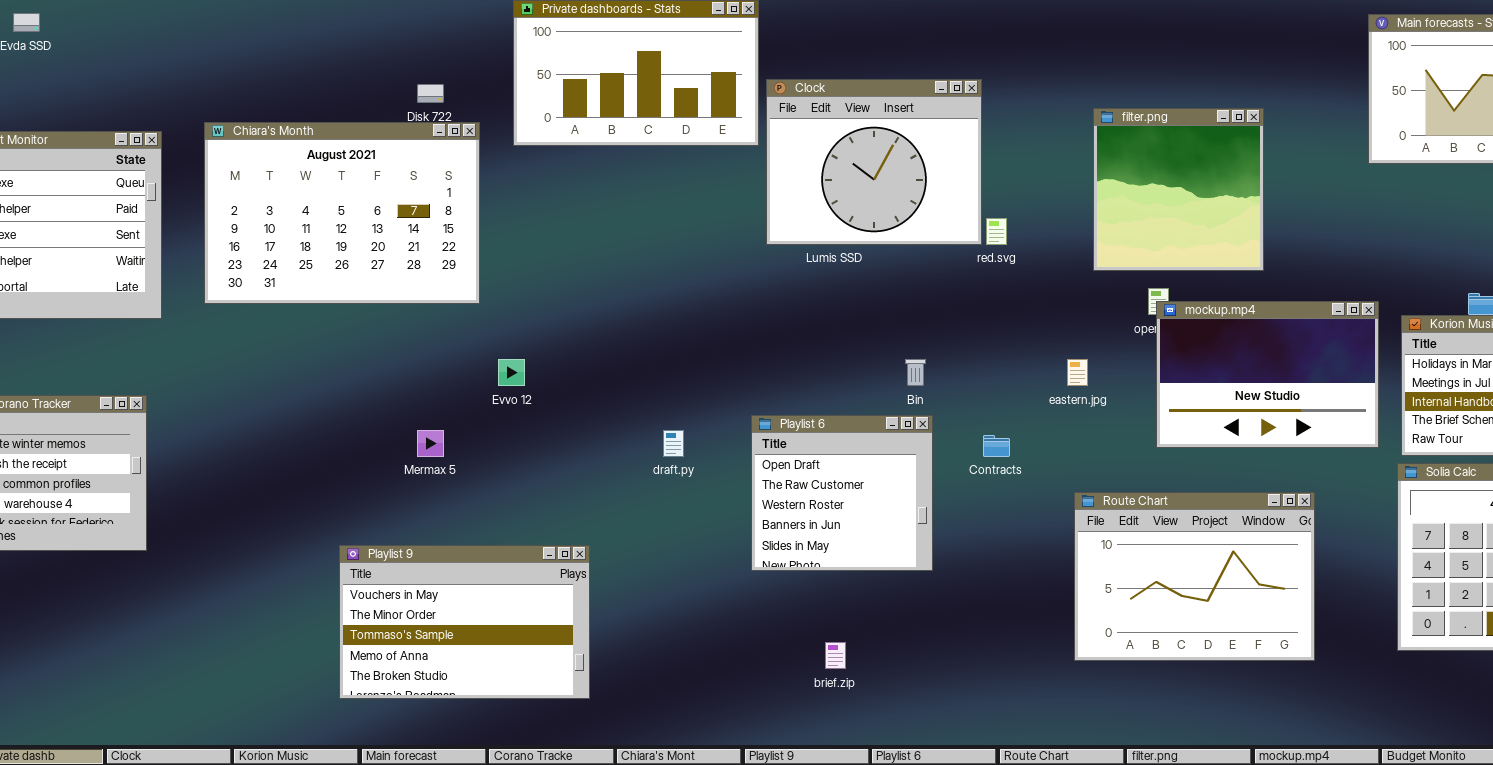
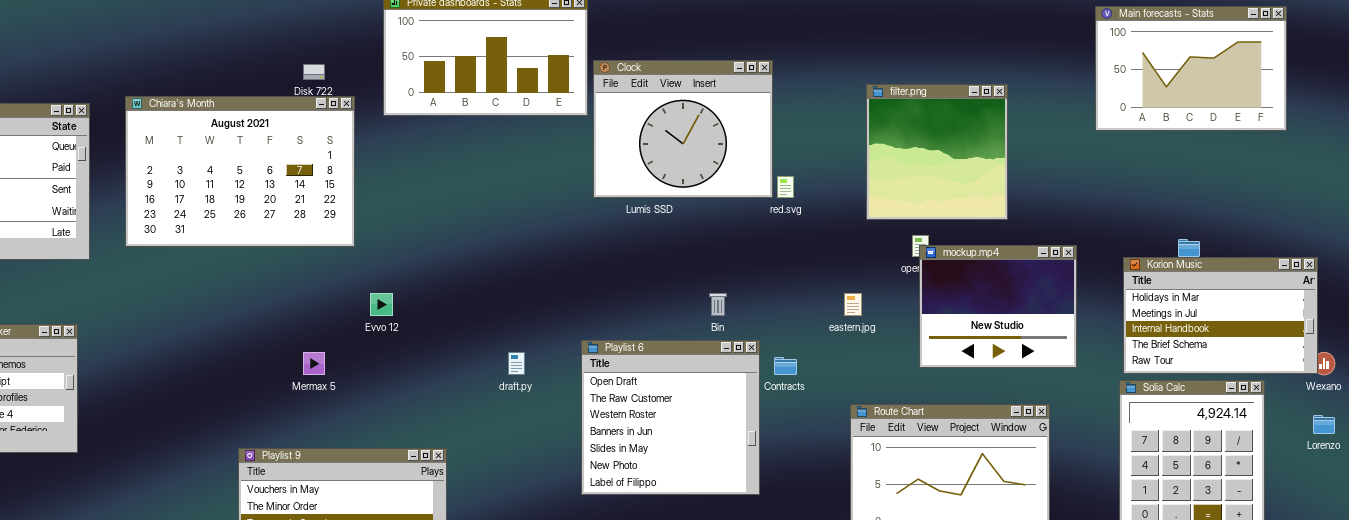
mockup.mp4: [1156,301,1379,448] -> [919,245,1077,368], resized
Playlist 6: [751,415,933,571] -> [581,340,760,495], resized

